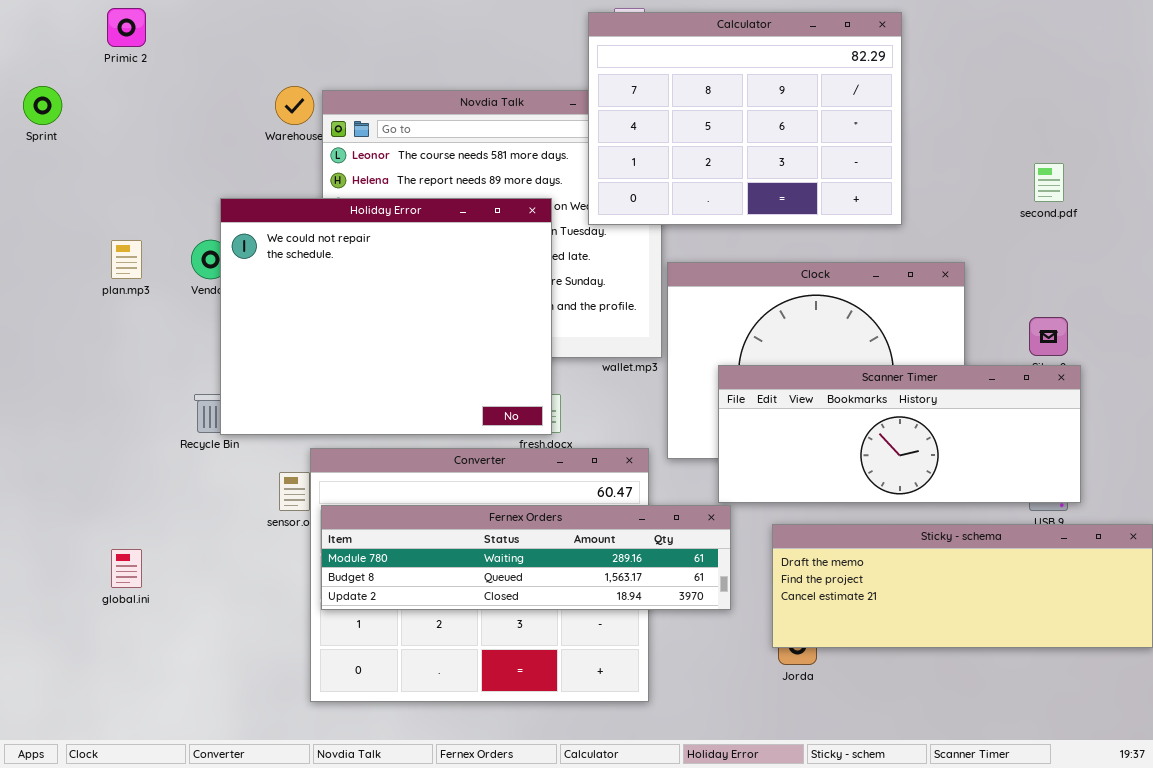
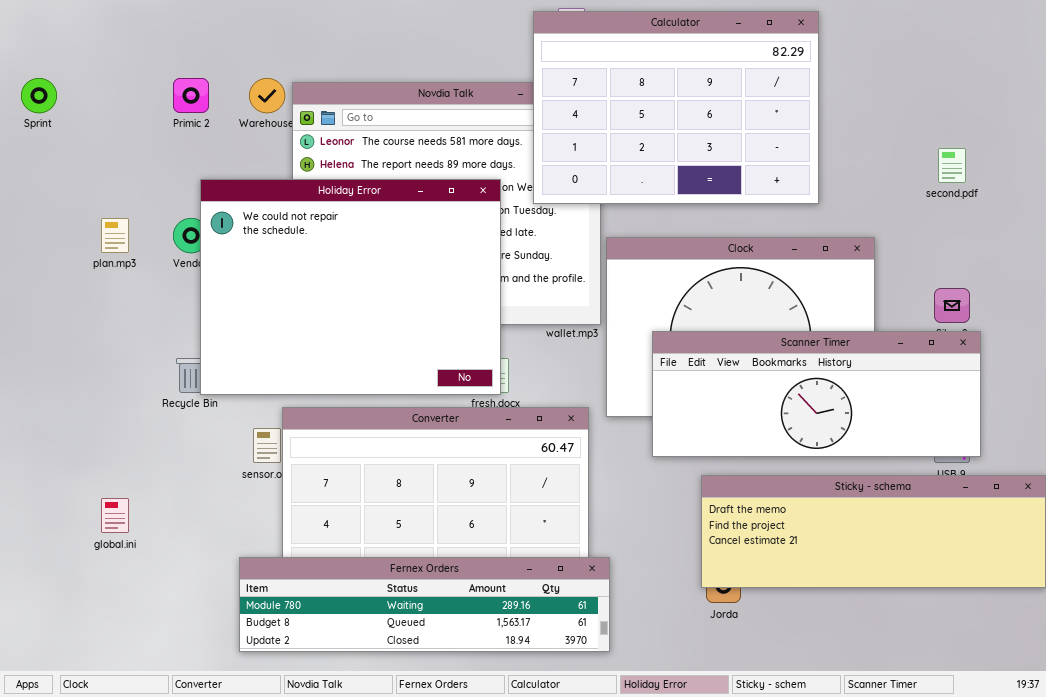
Primic 2: [107,8,146,47] -> [173,78,209,113], moved
Fernex Orders: [321,505,731,610] -> [239,557,610,652], moved

